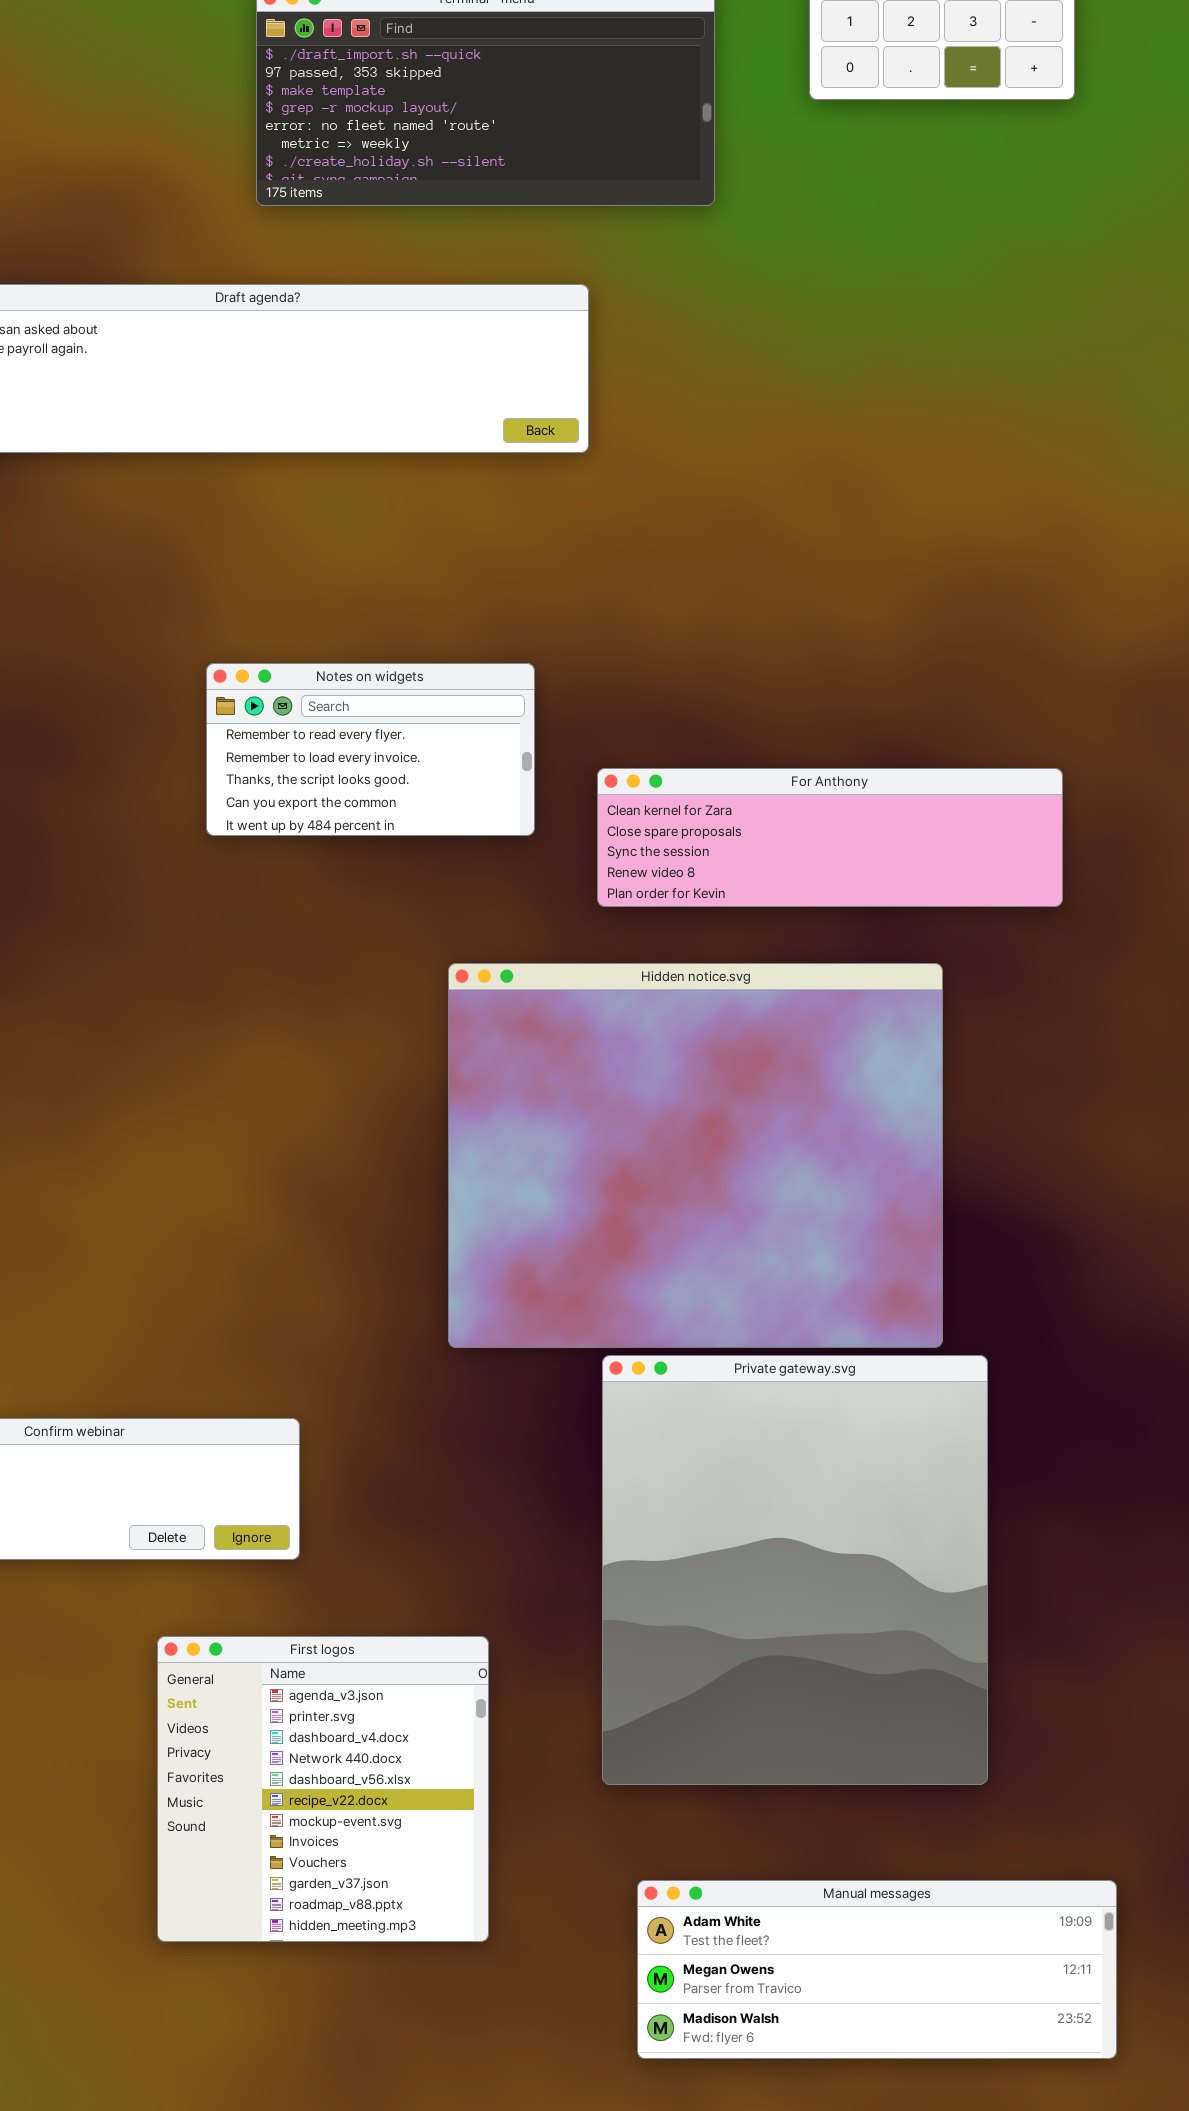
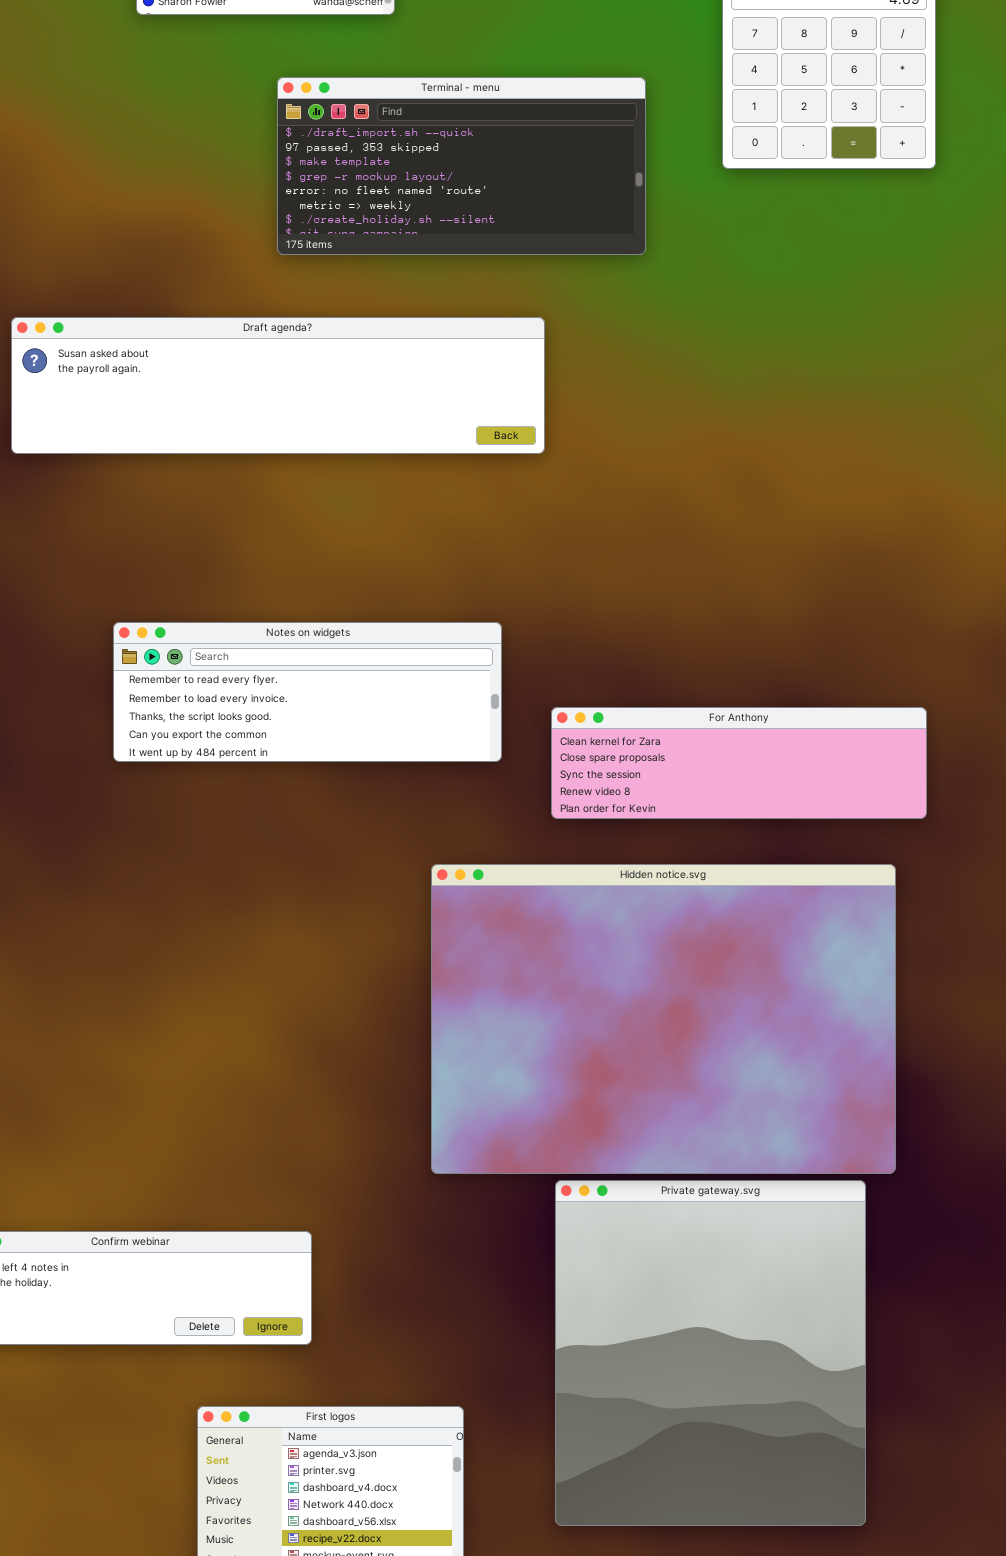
Notes on widgets: [206,663,535,836] -> [113,622,502,762], resized
Hidden notice.svg: [448,963,943,1348] -> [431,864,896,1174], resized

